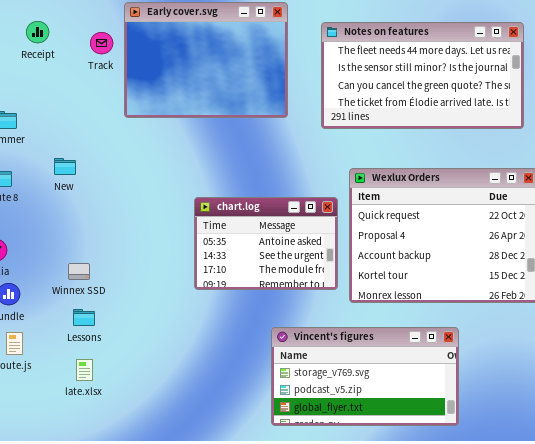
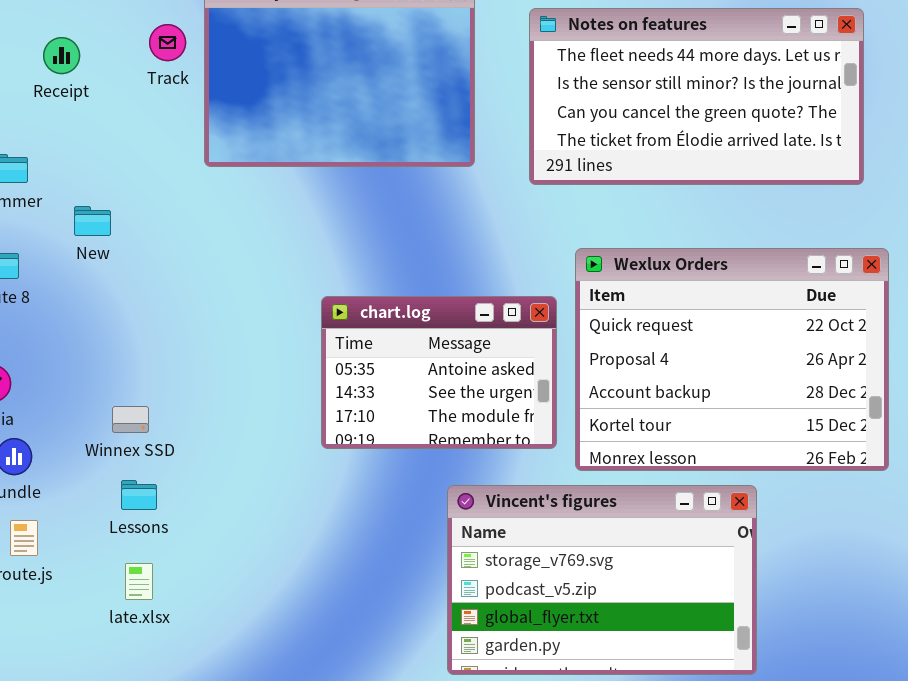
Receipt: [26,21,49,43] -> [43,37,80,74], moved
New: [54,158,76,175] -> [74,206,111,236], moved
Vincent's figures: [271,327,459,426] -> [447,485,757,675], resized

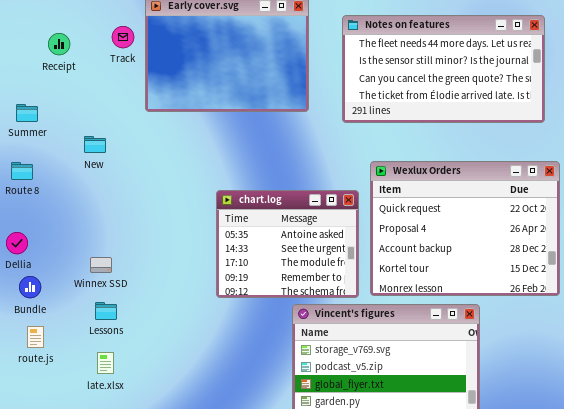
New: [74,206,111,236] -> [84,136,106,153], moved
chart.log: [321,296,557,449] -> [216,190,359,298], resized

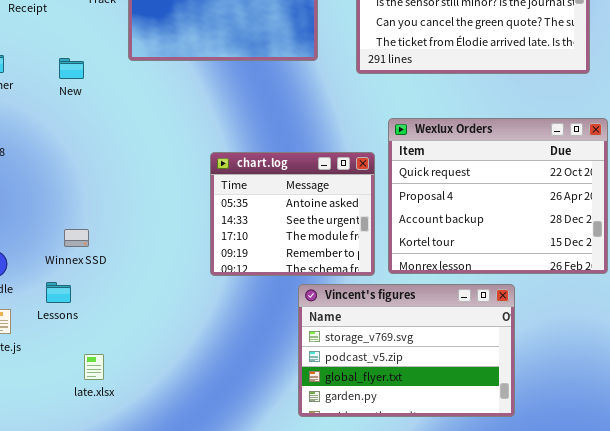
New: [84,136,106,153] -> [59,58,84,79], moved
Lessons: [95,302,117,320] -> [46,282,71,303], moved
late.xlsx: [97,352,114,374] -> [84,354,104,380], moved

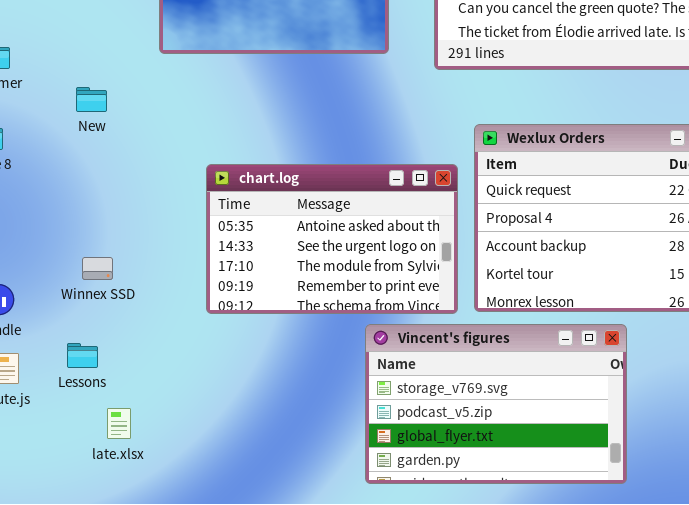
New: [59,58,84,79] -> [76,87,107,112], moved
chart.log: [210,152,375,276] -> [206,164,458,314], resized
Lessons: [46,282,71,303] -> [67,343,98,368], moved

